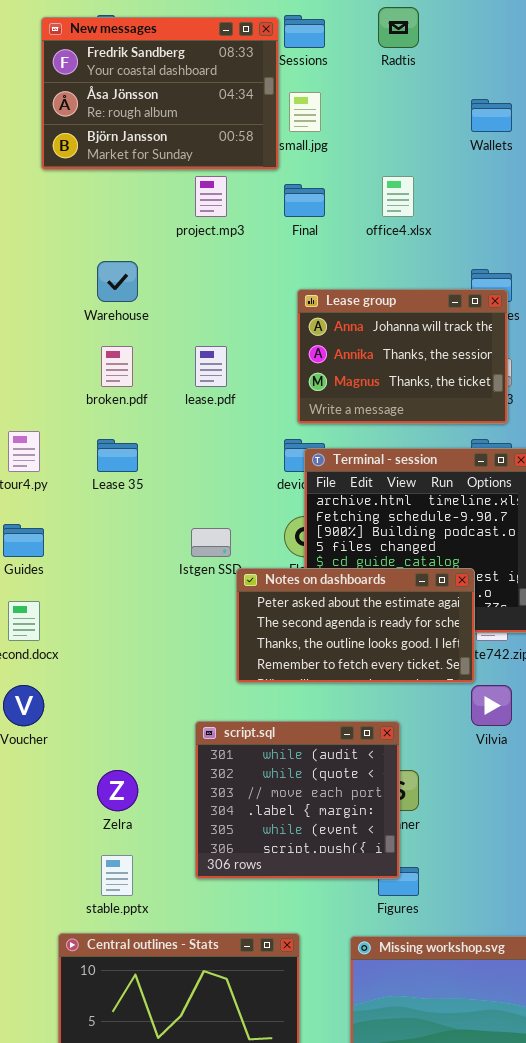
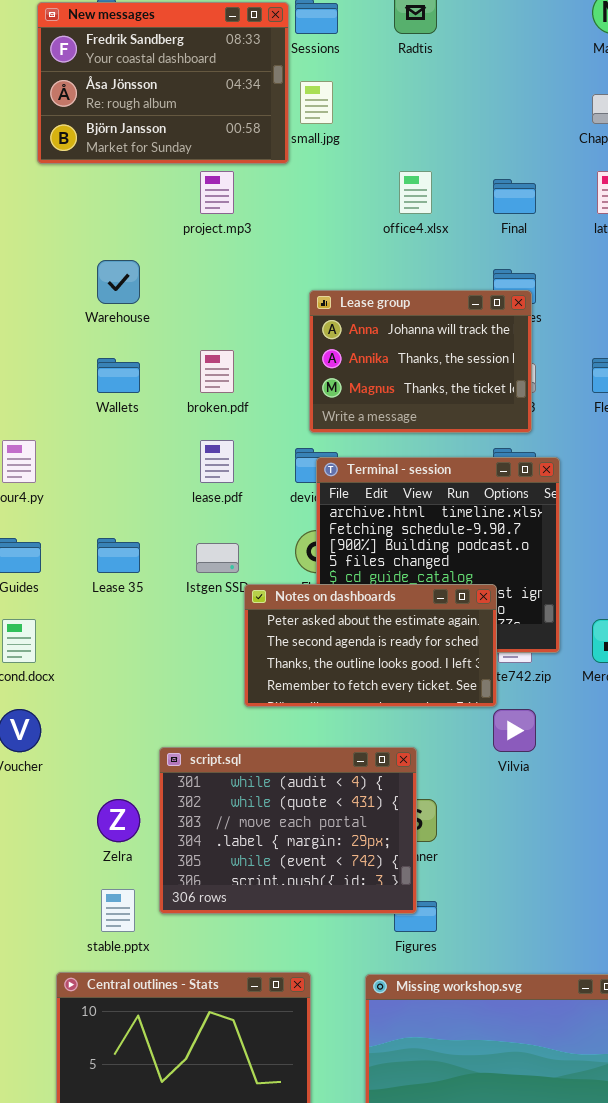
Wallets: [471,99,512,132] -> [97,358,140,393], moved
Final: [284,184,325,217] -> [493,179,536,214], moved
broken.pdf: [101,346,133,387] -> [200,350,234,393], moved
lease.pdf: [195,346,227,387] -> [200,440,234,483], moved
Lease 35: [97,439,138,472] -> [97,538,140,573], moved
script.sql: [195,721,400,879] -> [159,747,417,914], resized

